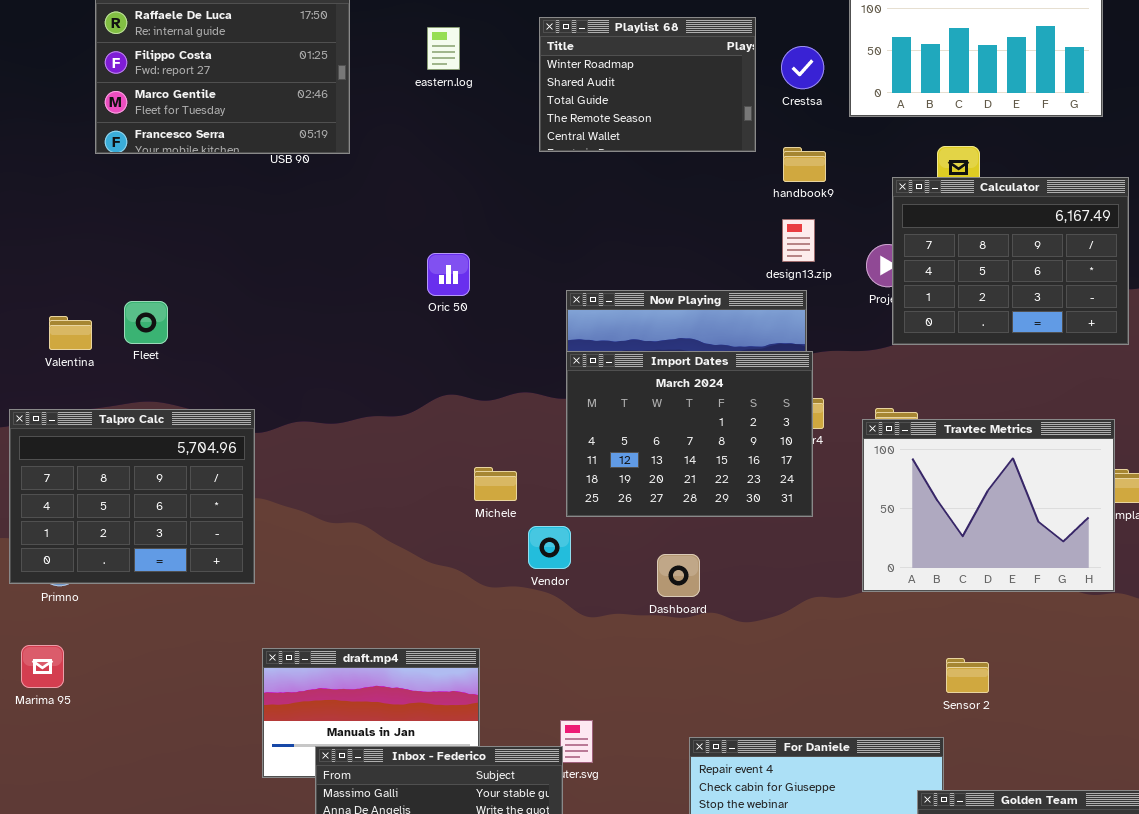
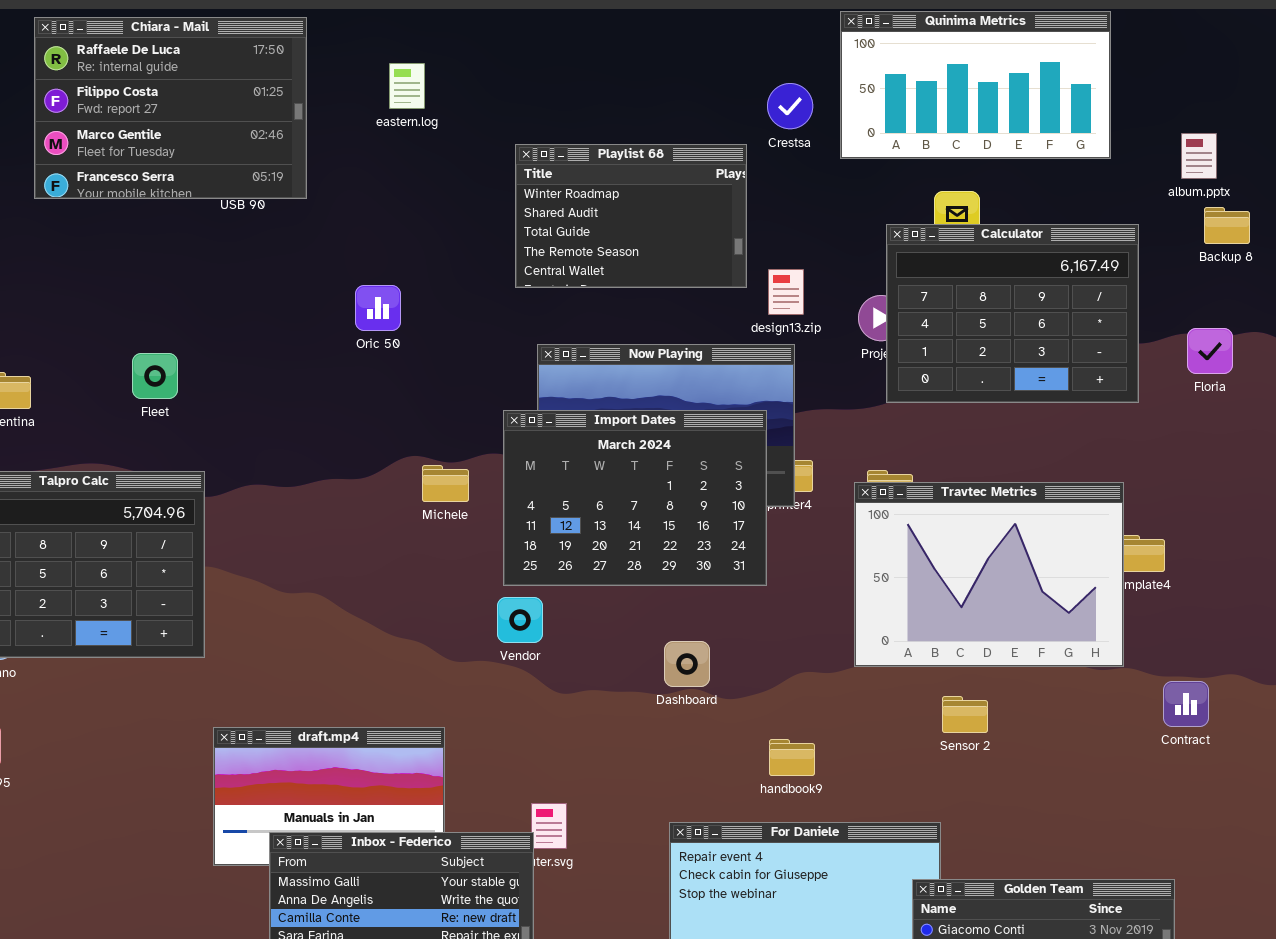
Playlist 68: [539,17,756,152] -> [515,144,747,288], moved
handbook9: [783,147,826,182] -> [769,739,815,776], moved
Oric 50: [427,253,470,296] -> [355,285,401,331], moved
Fleet: [124,301,168,344] -> [132,353,178,399], moved
Import Dates: [566,351,813,517] -> [503,410,767,586], moved
Michele: [474,467,517,501] -> [422,465,469,502], moved
Dashboard: [657,554,700,597] -> [664,641,710,687], moved
Sensor 2: [946,658,989,693] -> [942,696,988,733], moved

